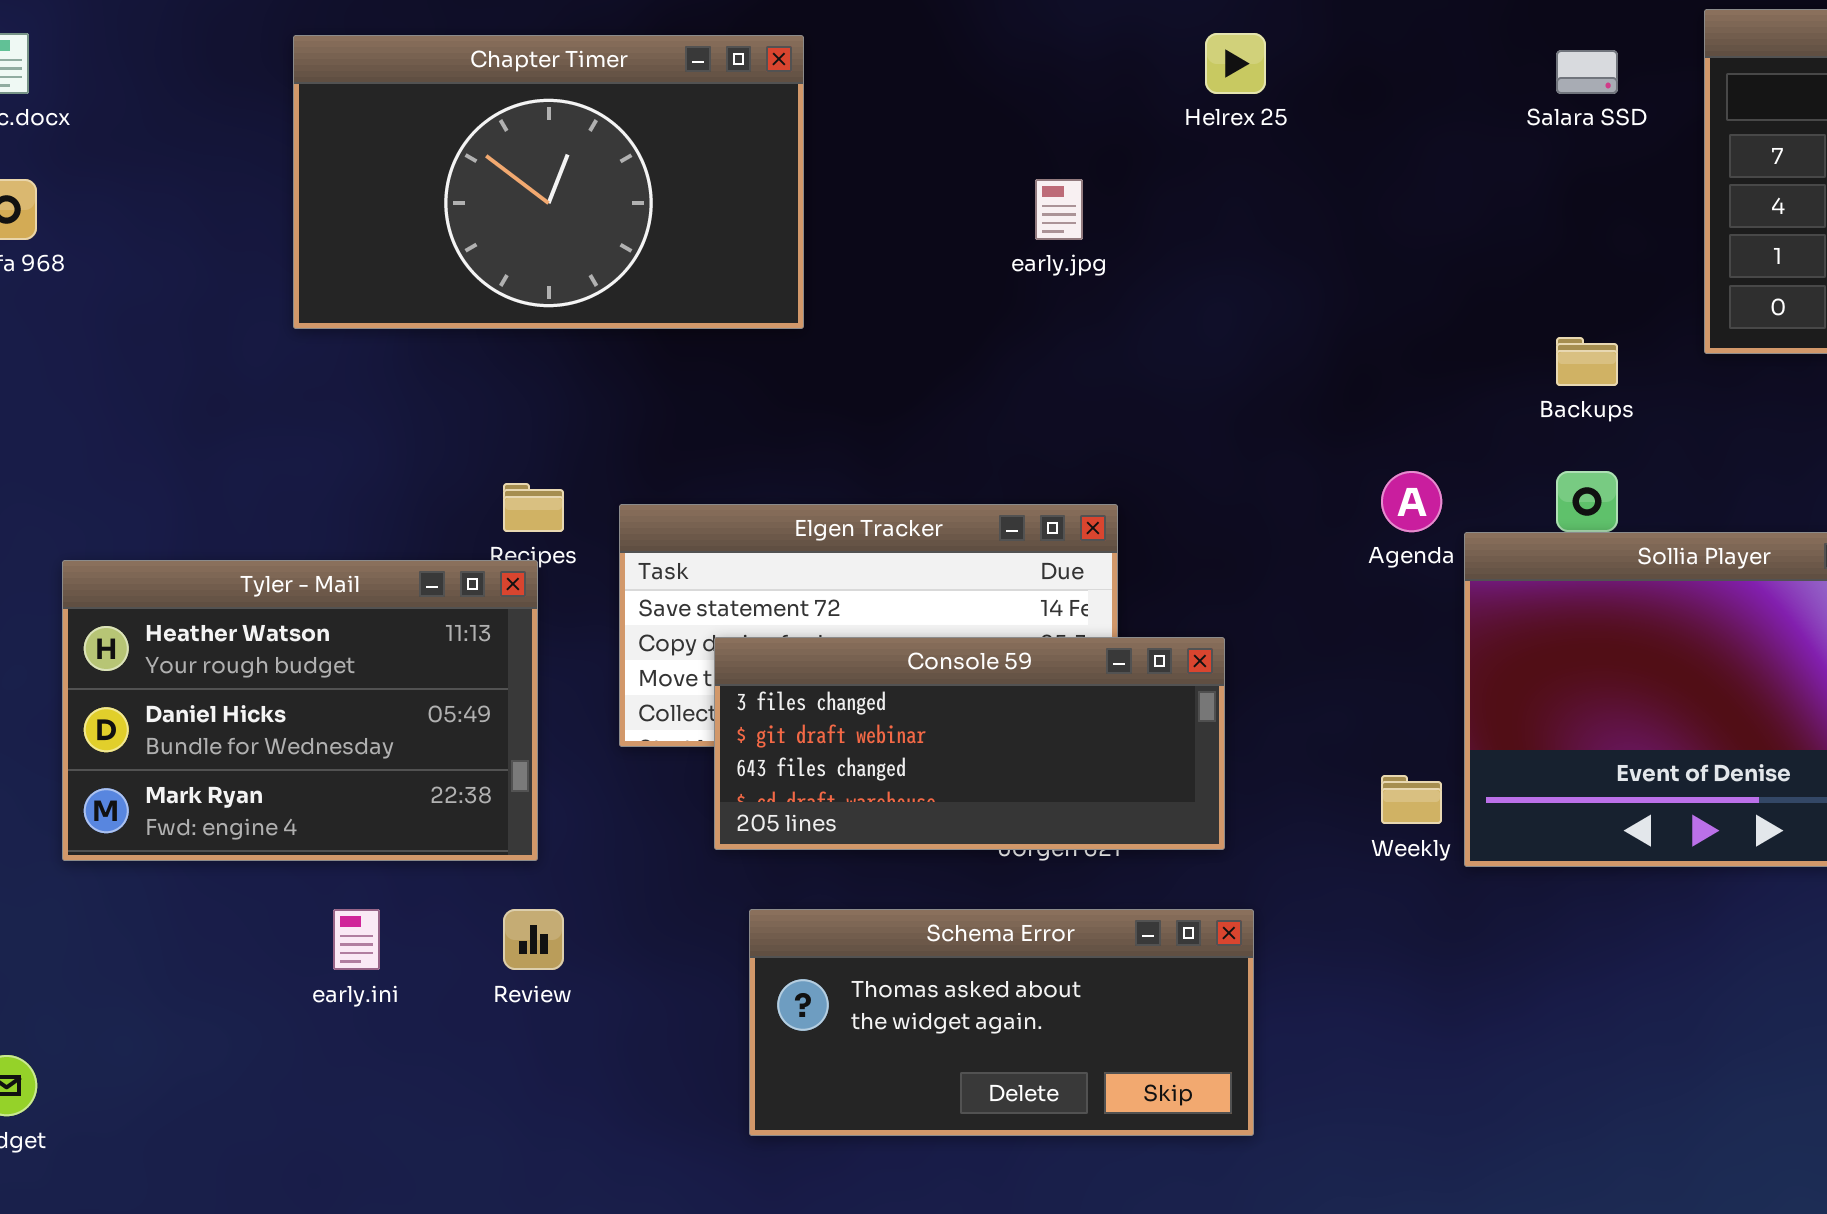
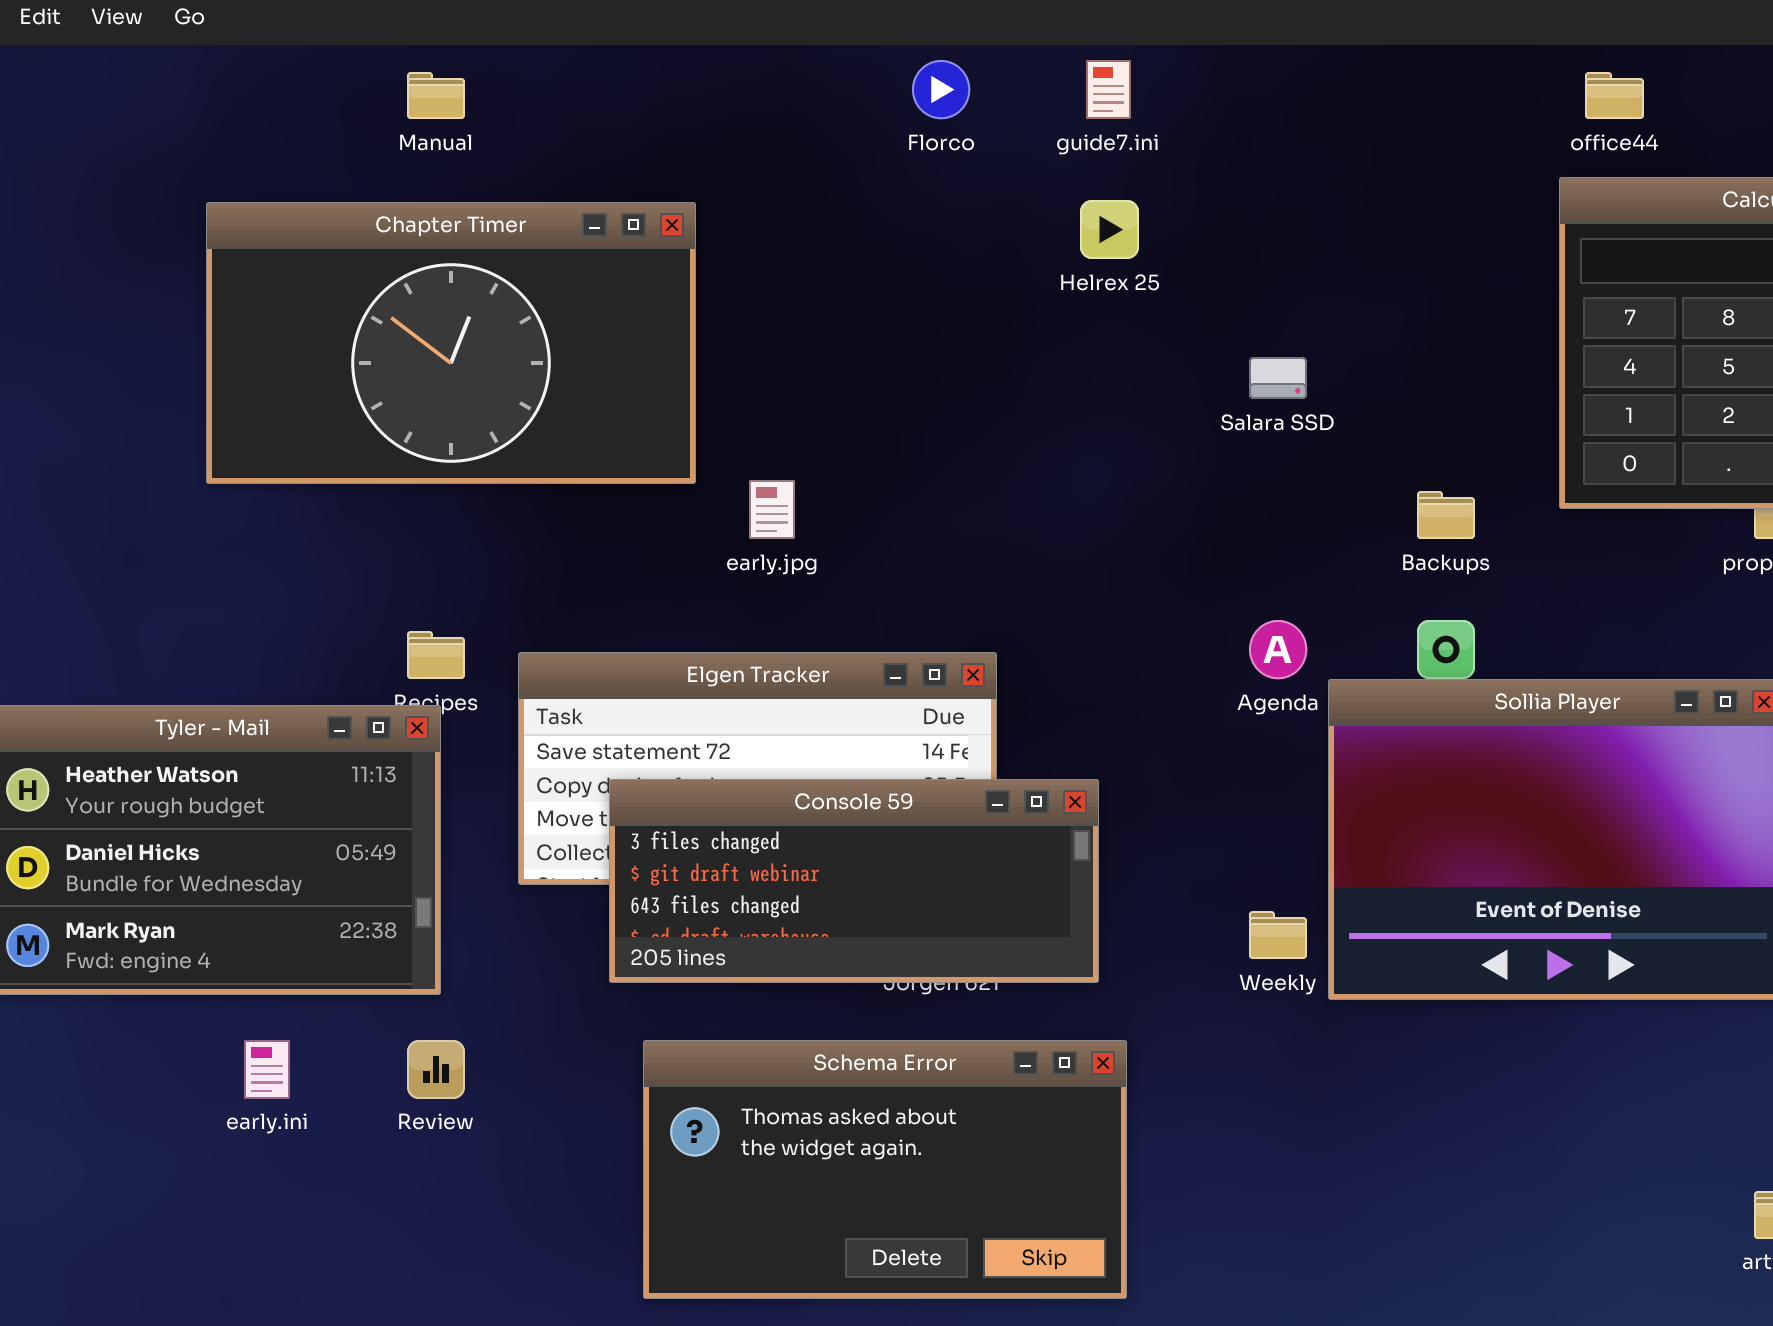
Salara SSD: [1556,50,1618,94] -> [1249,357,1307,399], moved
early.jpg: [1035,179,1083,240] -> [749,480,795,539], moved
Schema Error: [749,909,1254,1136] -> [643,1040,1127,1299], resized

